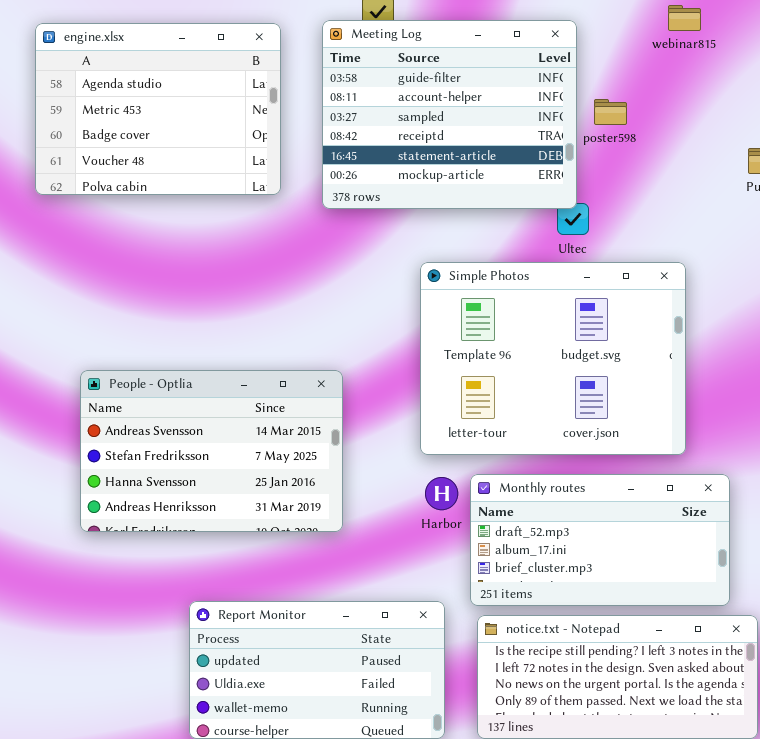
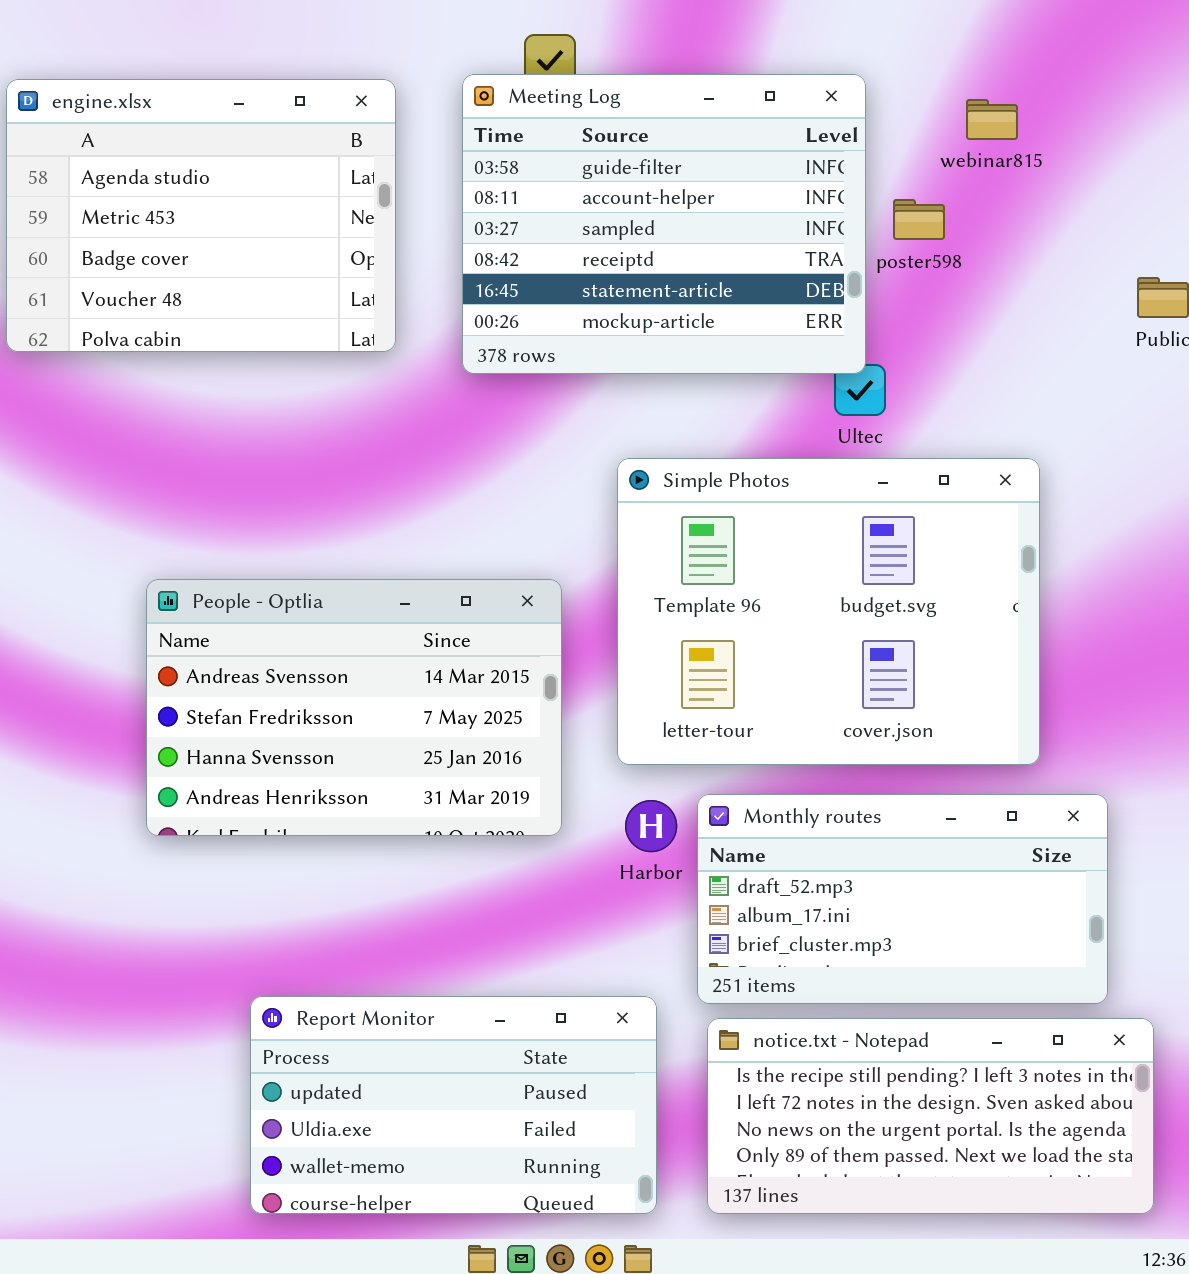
webinar815: [668,5,701,31] -> [966,99,1018,140], moved
People - Optlia: [80,370,343,532] -> [146,579,562,836], moved

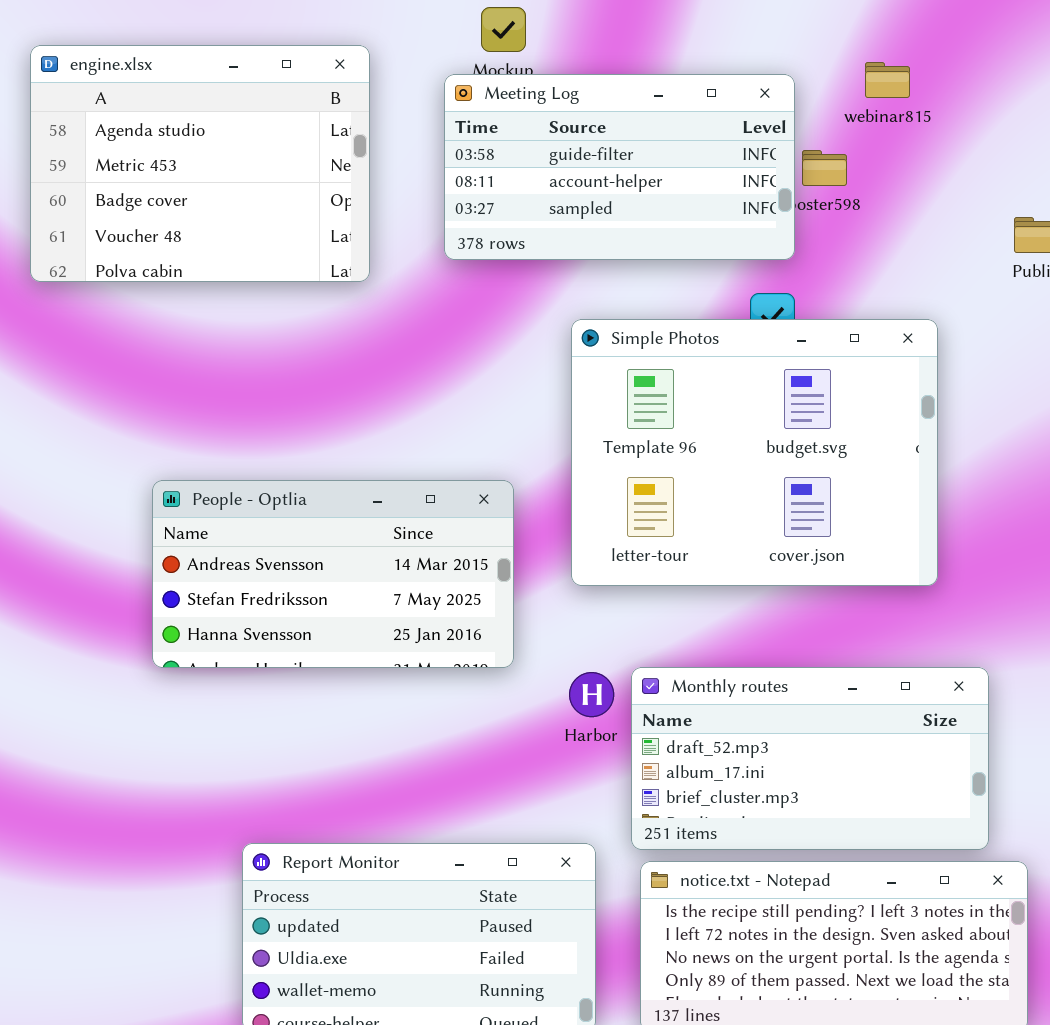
Meeting Log: [462,74,866,374] -> [444,74,795,260], moved, resized
Simple Photos: [617,458,1040,765] -> [571,319,938,586], moved
People - Optlia: [146,579,562,836] -> [152,480,514,668], resized

